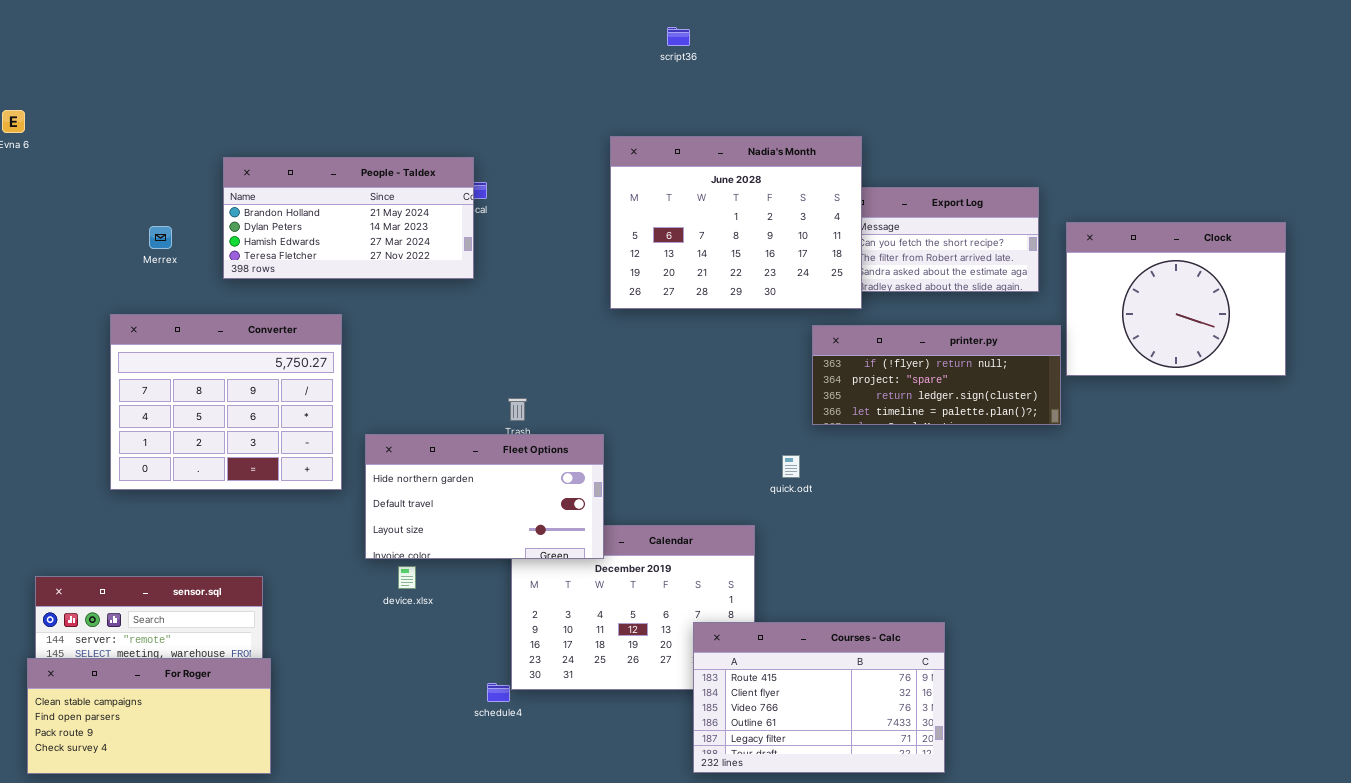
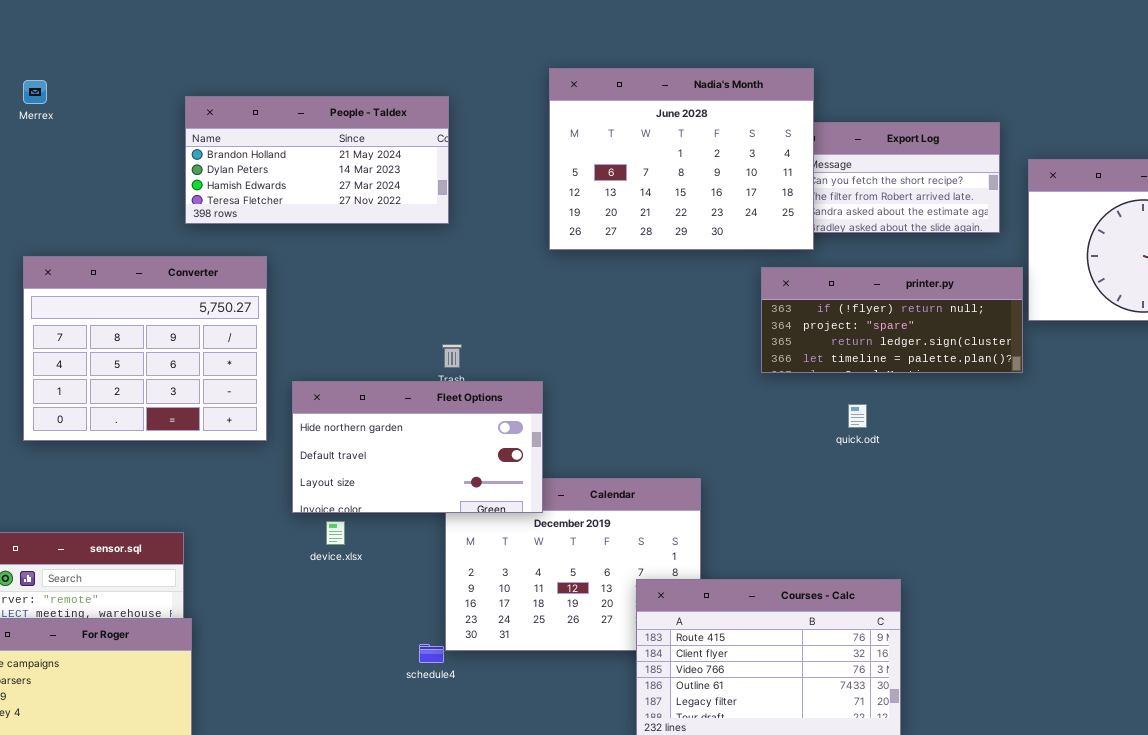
People - Taldex: [223,157,474,279] -> [185,96,449,224], moved
Merrex: [149,226,172,249] -> [23,80,47,104], moved
quick.odt: [782,455,800,478] -> [848,404,867,428], moved

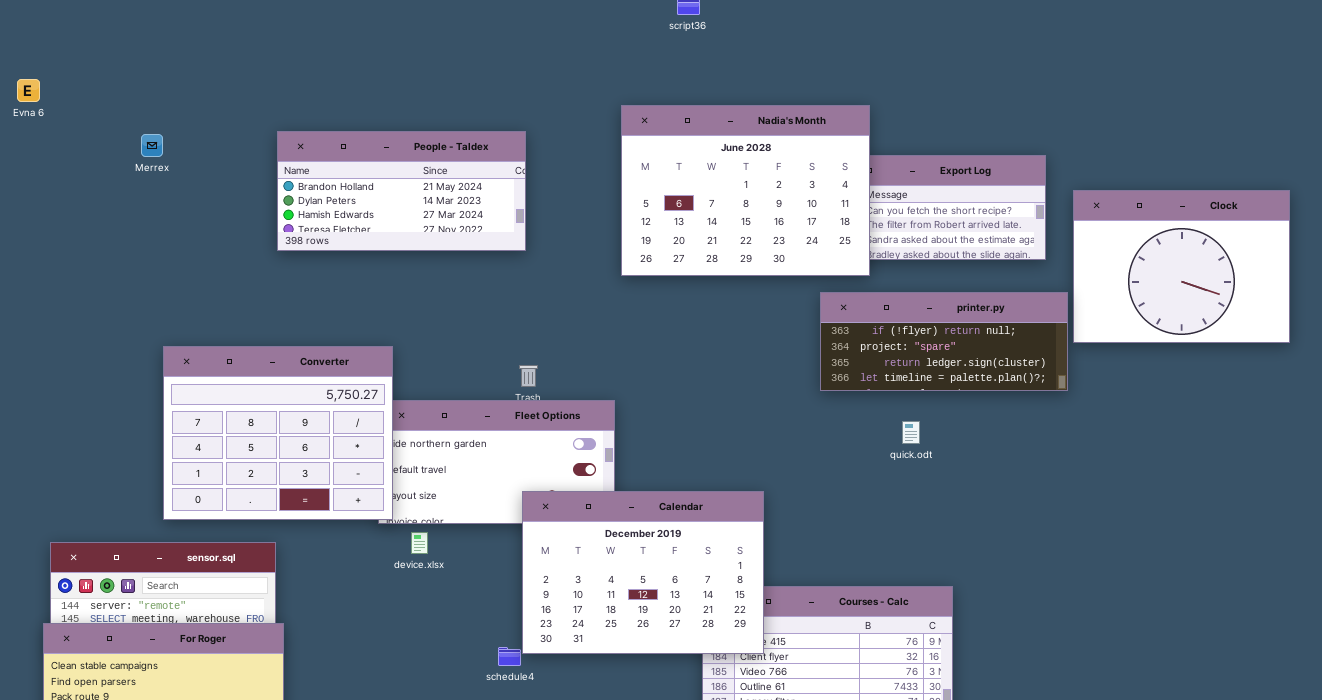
Merrex: [23,80,47,104] -> [141,134,163,157], moved
Converter: [23,256,267,441] -> [163,346,393,520], moved
Calendar: [445,478,701,651] -> [522,491,764,654], raised

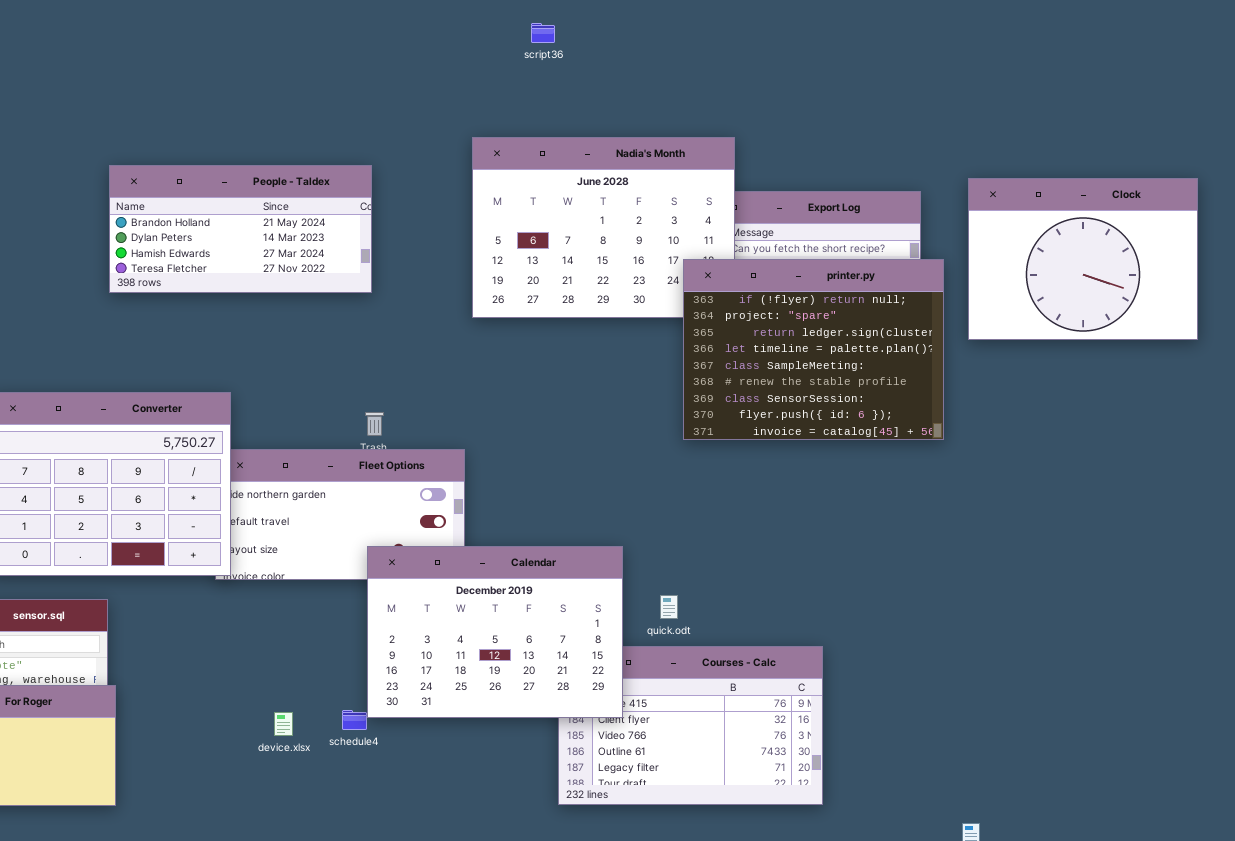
Clock: [1073,190,1290,343] -> [968,178,1198,340], moved
printer.py: [820,292,1068,391] -> [683,259,944,440], resized
quick.odt: [902,421,920,444] -> [660,595,678,619], moved
device.xlsx: [411,532,428,554] -> [274,712,293,736], moved

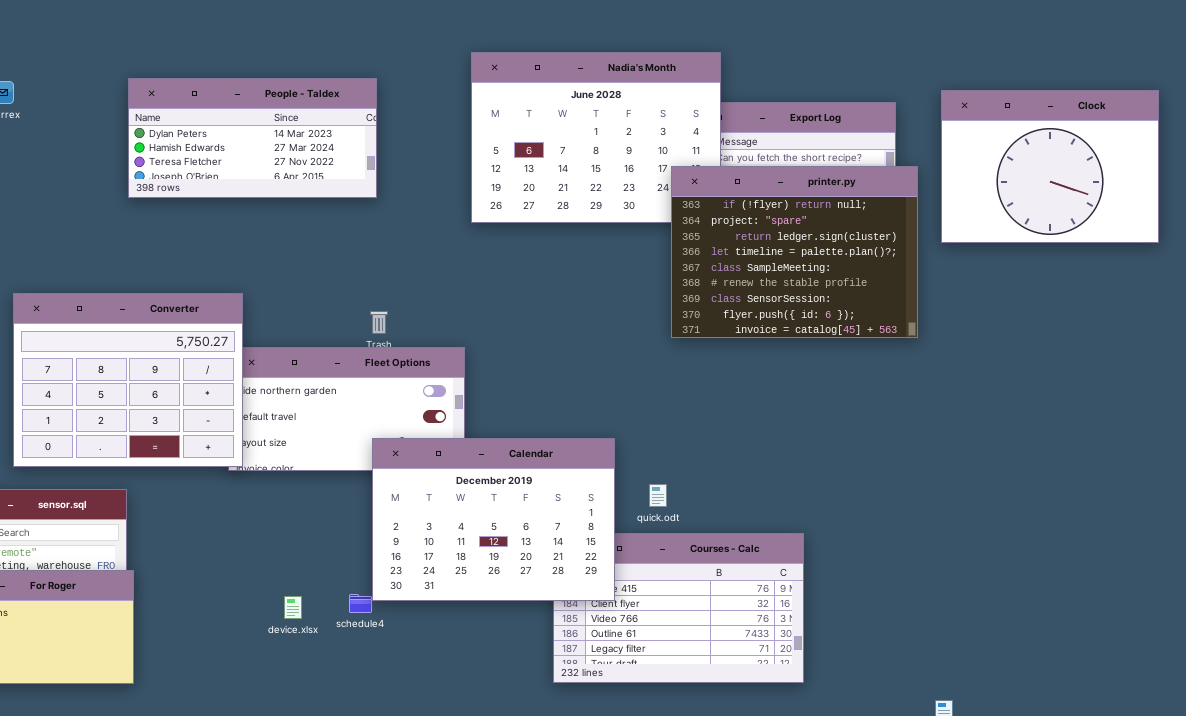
People - Taldex: [109,165,372,293] -> [128,78,377,198], scrolled down 1 row

